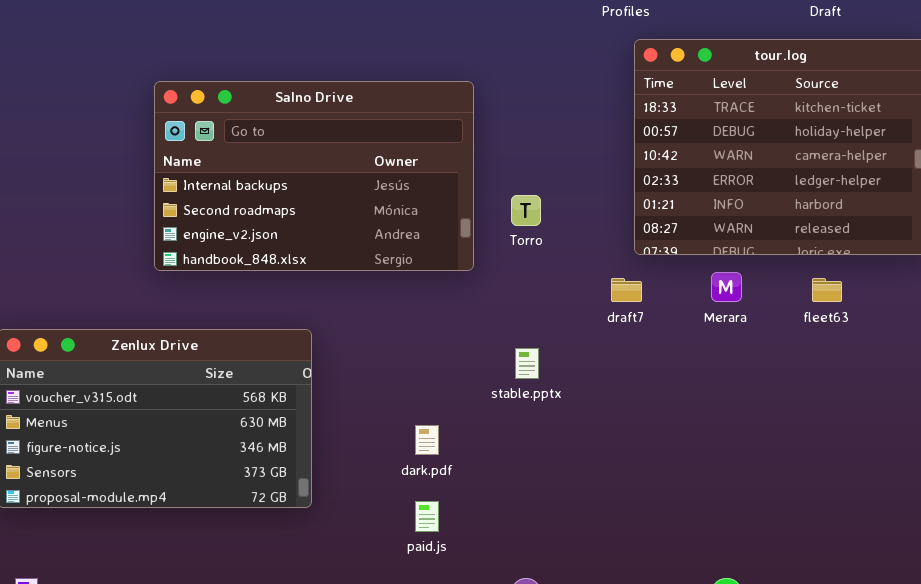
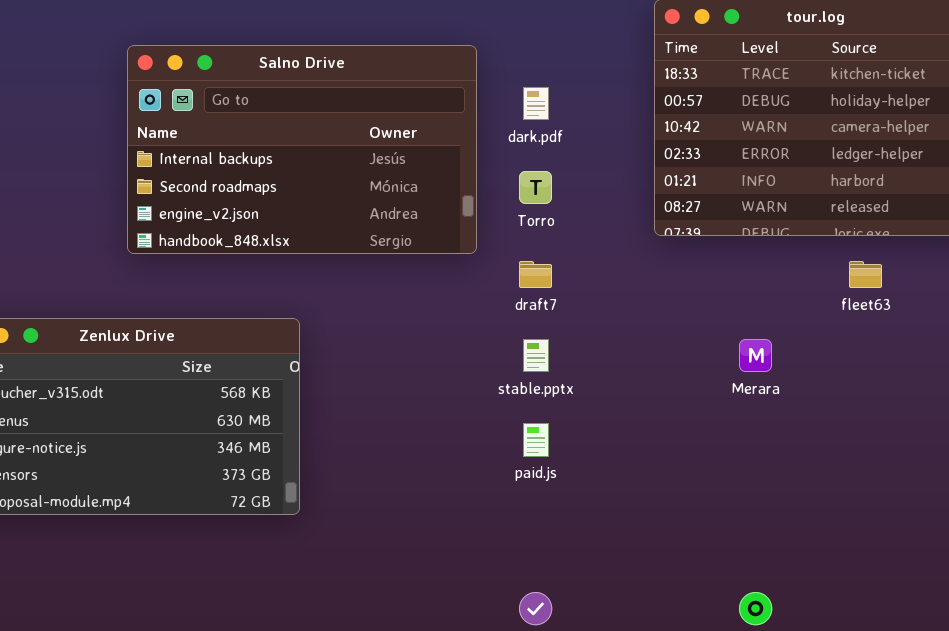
Merara: [711,272,742,302] -> [739,339,772,372], moved
draft7: [611,278,642,302] -> [519,261,552,288], moved
dark.pdf: [415,425,439,455] -> [523,87,549,120], moved
paid.js: [415,501,439,532] -> [523,423,549,457], moved

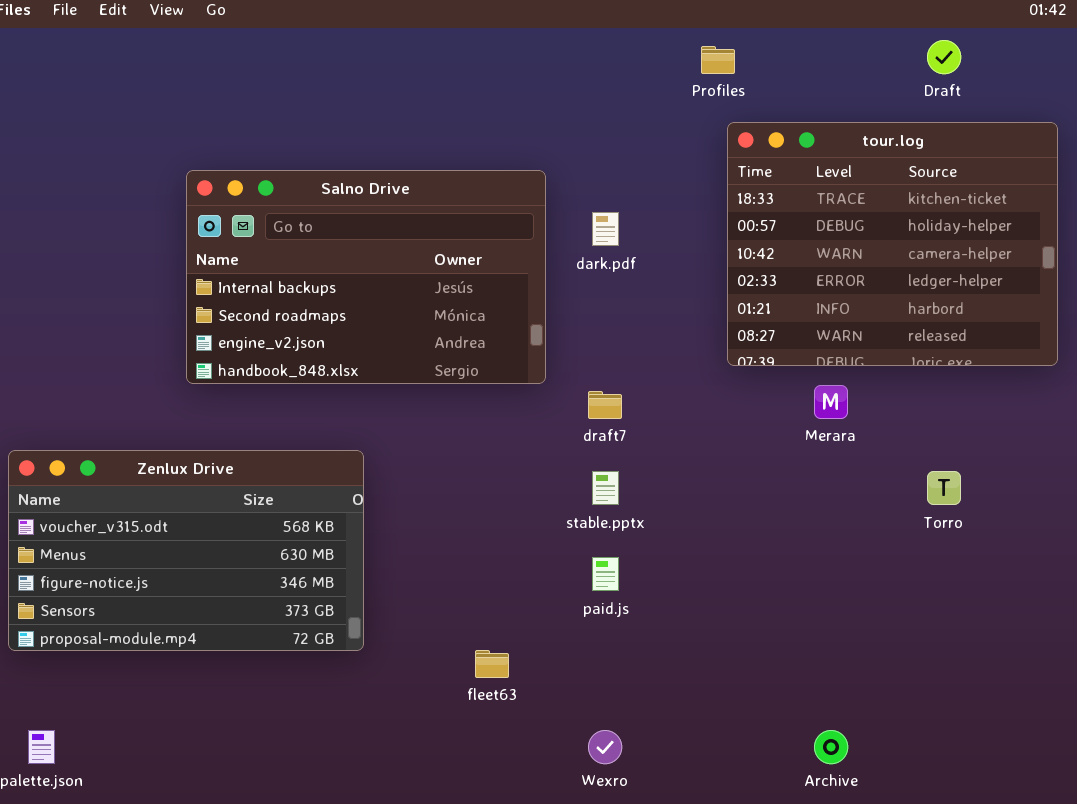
Torro: [519,171,552,204] -> [927,471,961,505], moved
fleet63: [849,261,882,288] -> [475,650,509,678], moved
Merara: [739,339,772,372] -> [814,385,848,419], moved

